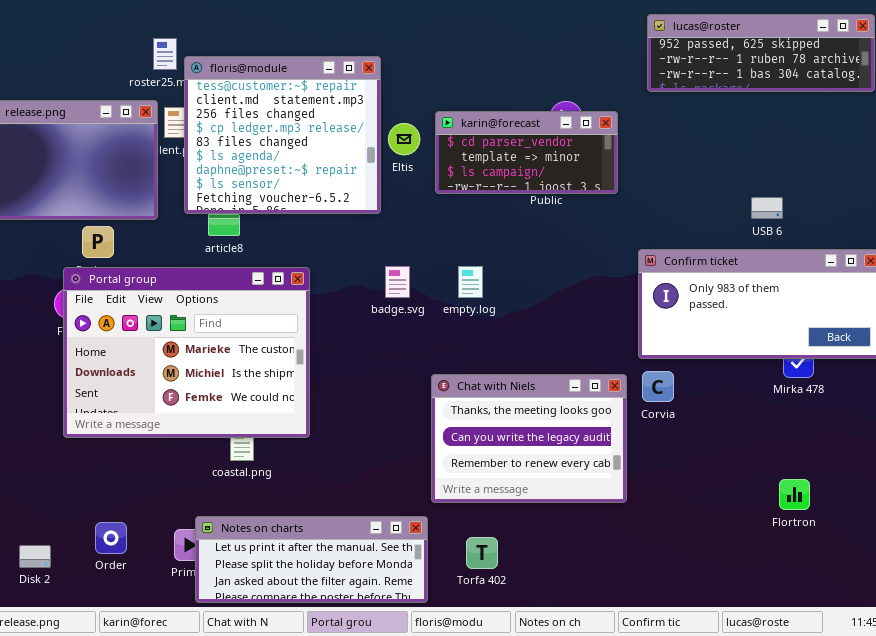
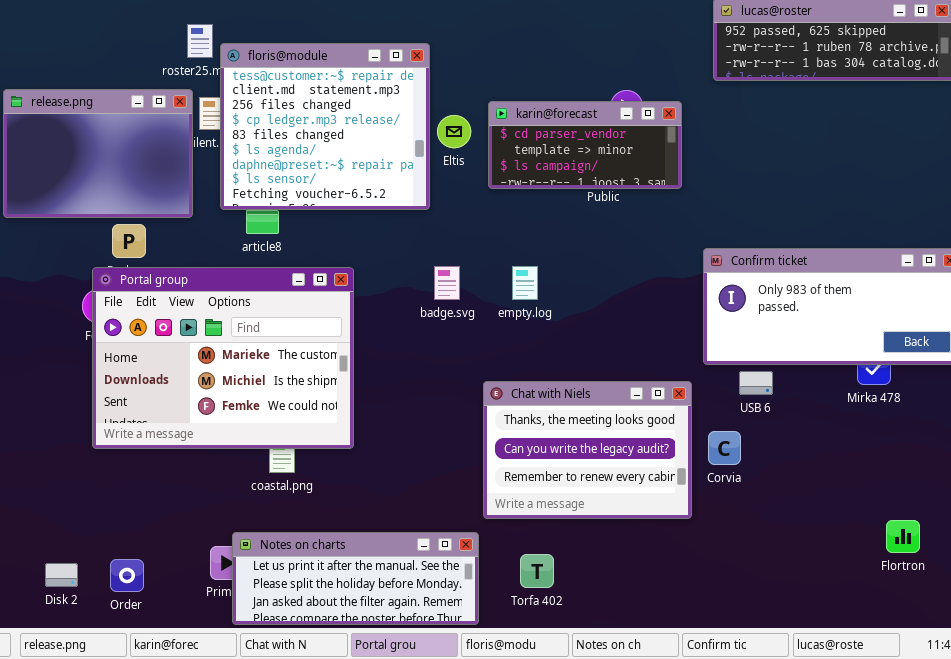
USB 6: [751,197,783,219] -> [739,371,773,395], moved
Corvia: [642,371,674,402] -> [708,431,741,465], moved
Flortron: [779,479,810,510] -> [886,520,920,553], moved
Order: [95,522,127,554] -> [110,559,144,592], moved

